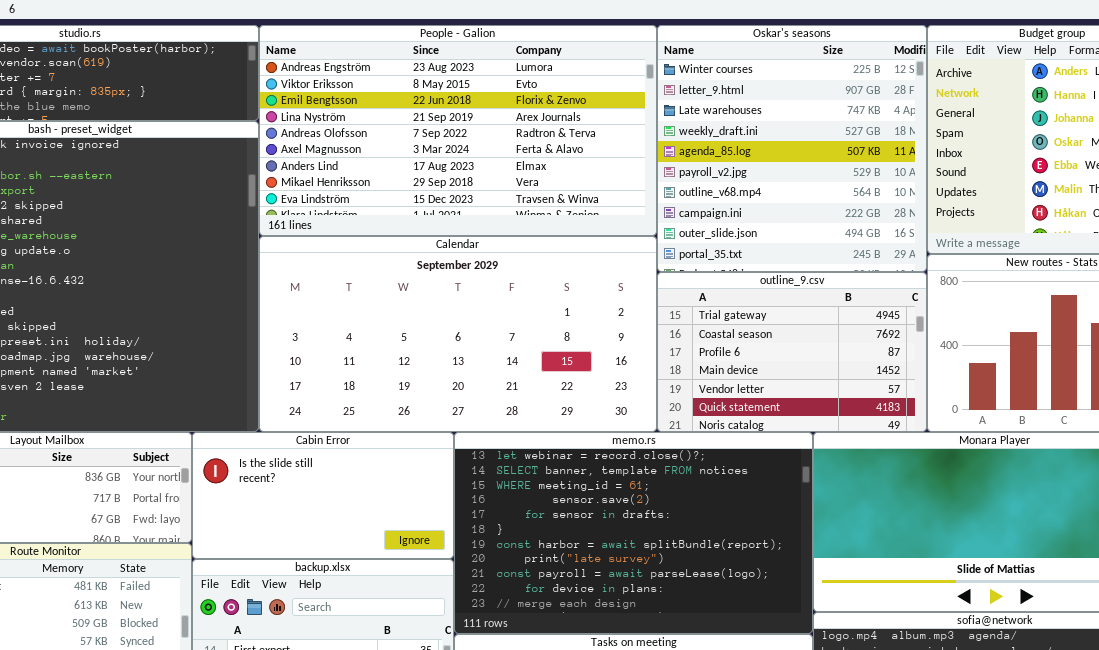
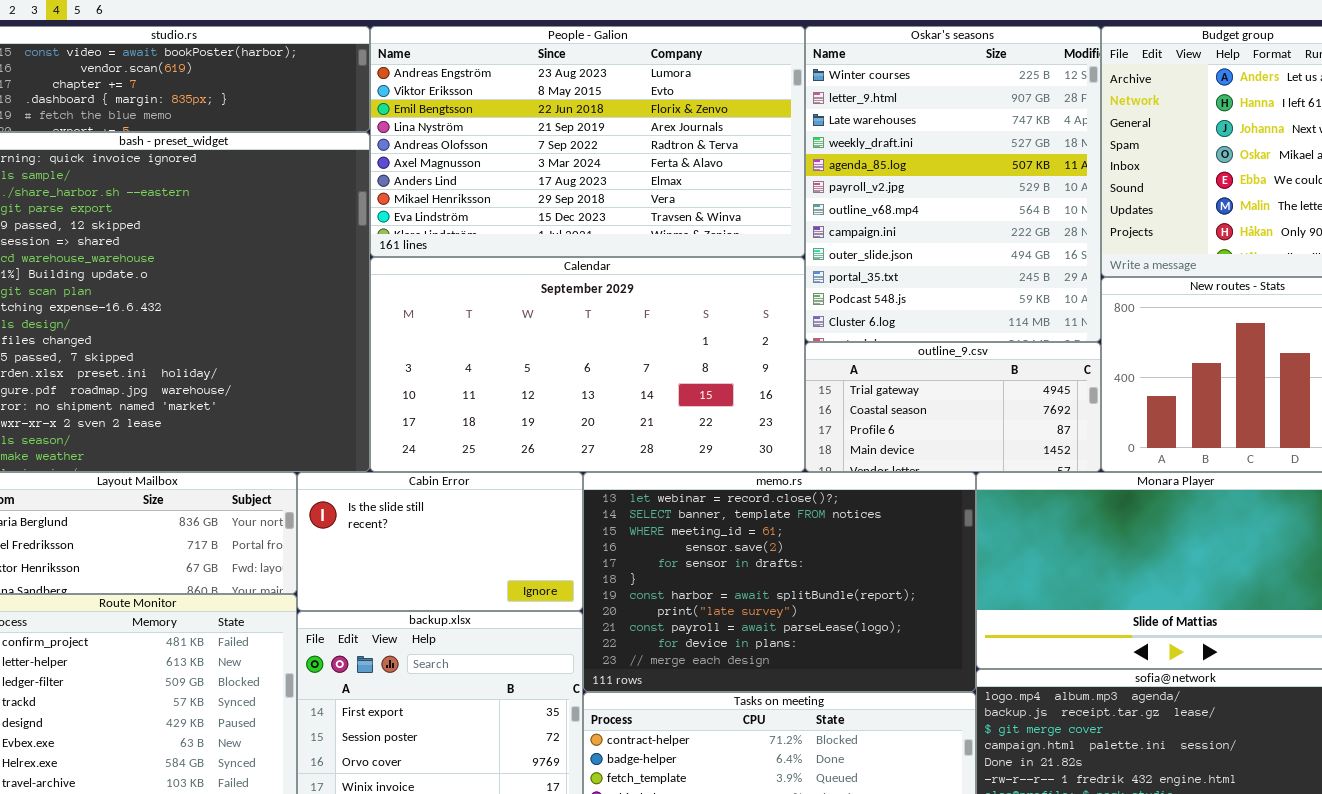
Oskar's seasons: [657,25,927,272] -> [805,26,1101,342], resized
outline_9.csv: [657,272,927,432] -> [805,342,1101,472], resized

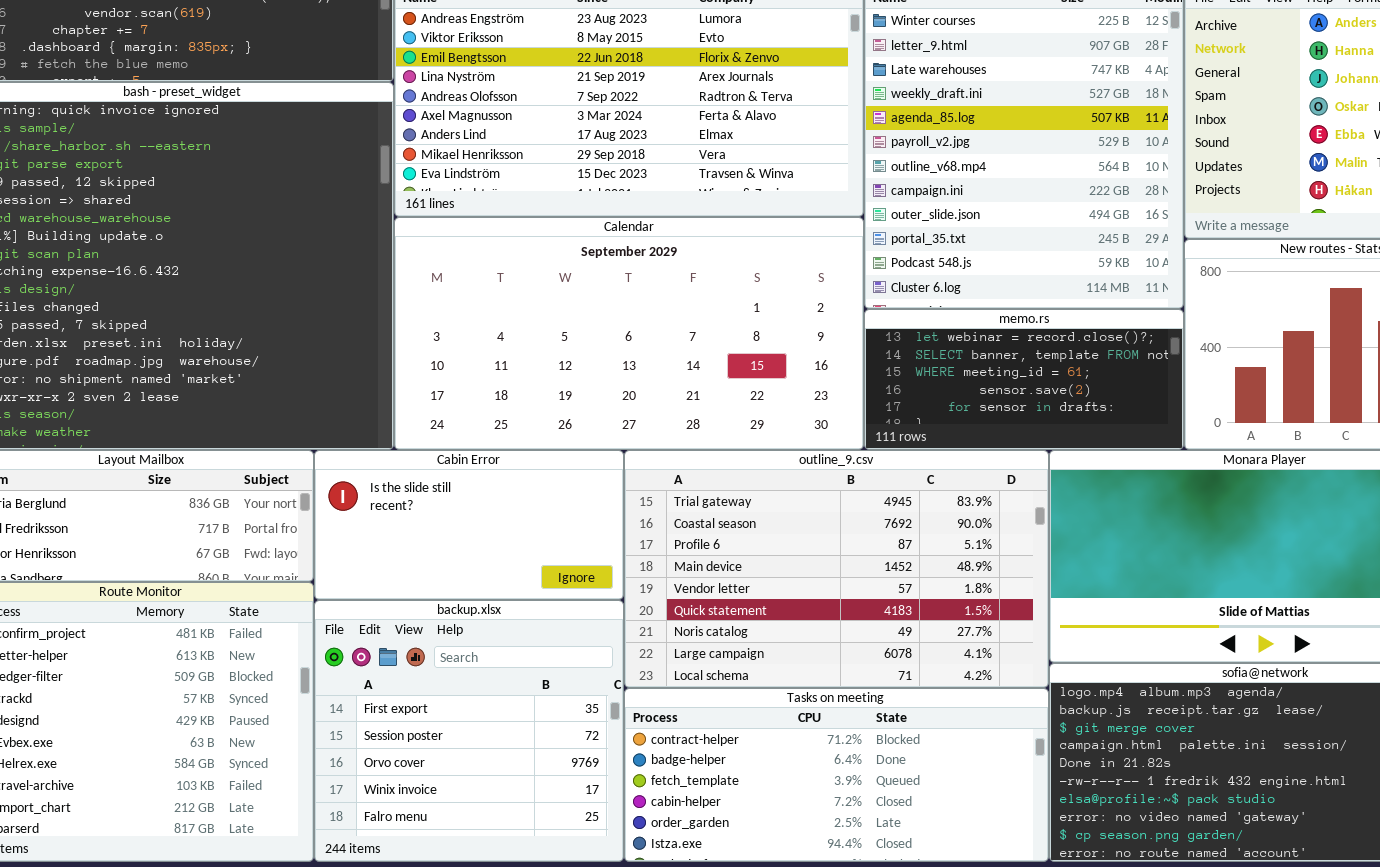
outline_9.csv: [805,342,1101,472] -> [624,450,1049,688], moved, resized
memo.rs: [583,472,976,692] -> [864,309,1184,450], moved, resized

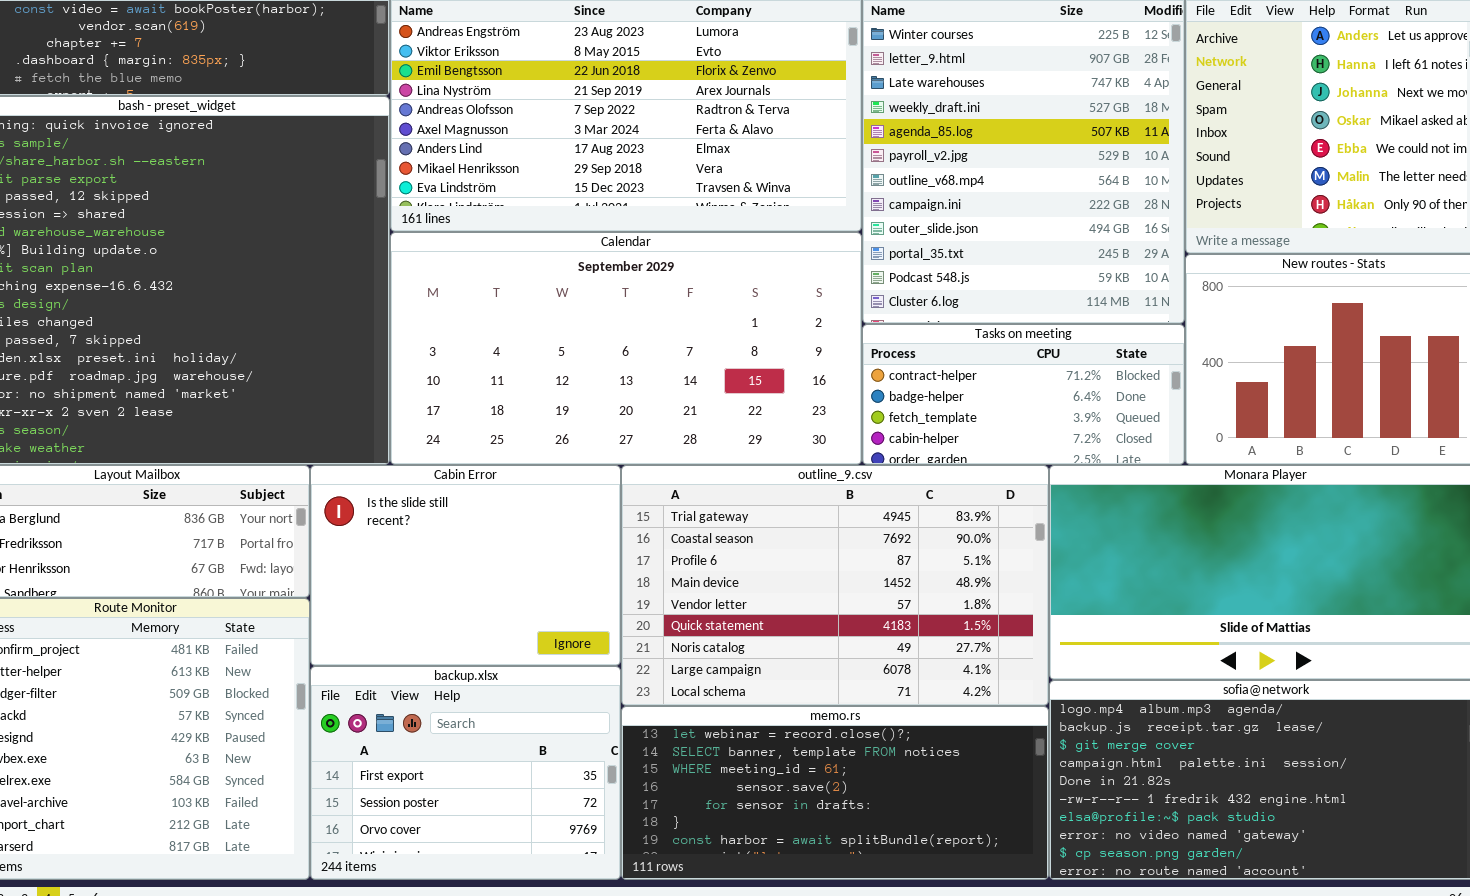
memo.rs: [864,309,1184,450] -> [621,706,1049,880], moved, resized
Cabin Error: [314,450,624,600] -> [310,465,621,666], resized
backup.xlsx: [314,600,624,862] -> [310,666,621,880], resized
Tasks on meeting: [624,688,1049,862] -> [862,324,1185,465], moved, resized

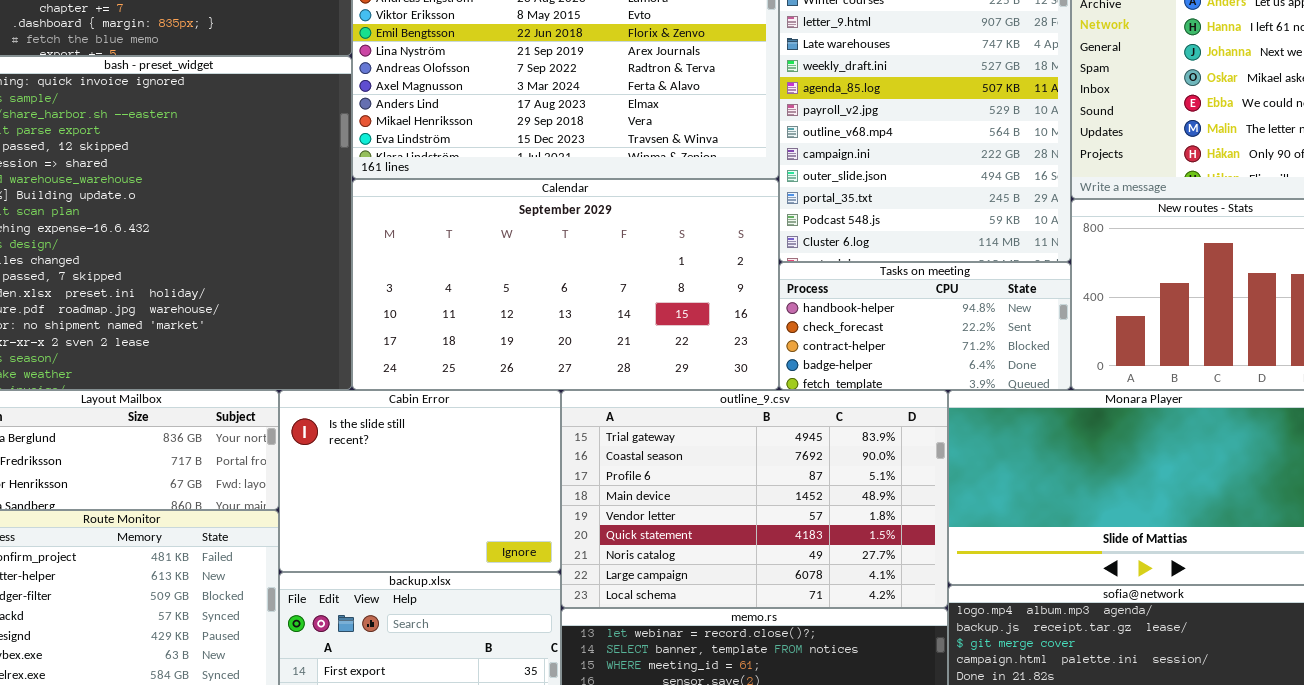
Tasks on meeting: [862,324,1185,465] -> [779,262,1071,390], scrolled up 2 rows

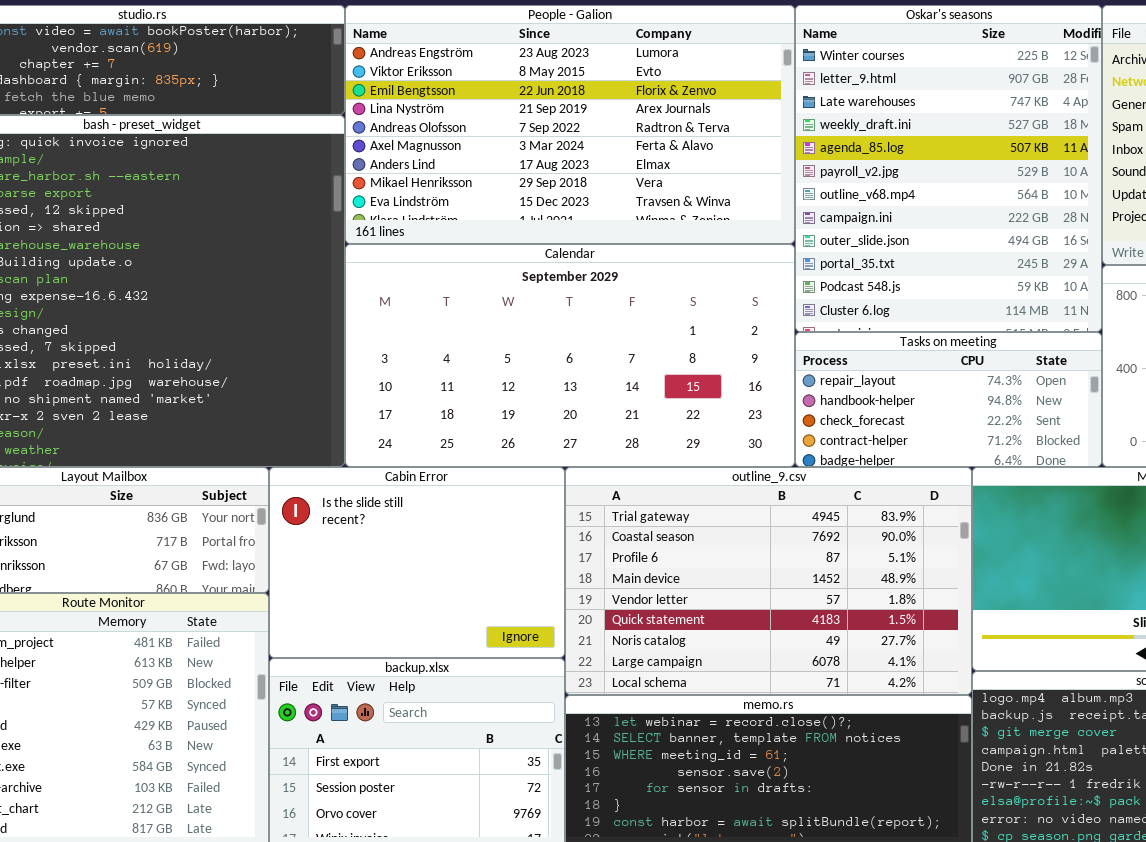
Tasks on meeting: [779,262,1071,390] -> [795,332,1102,467], scrolled up 1 row

